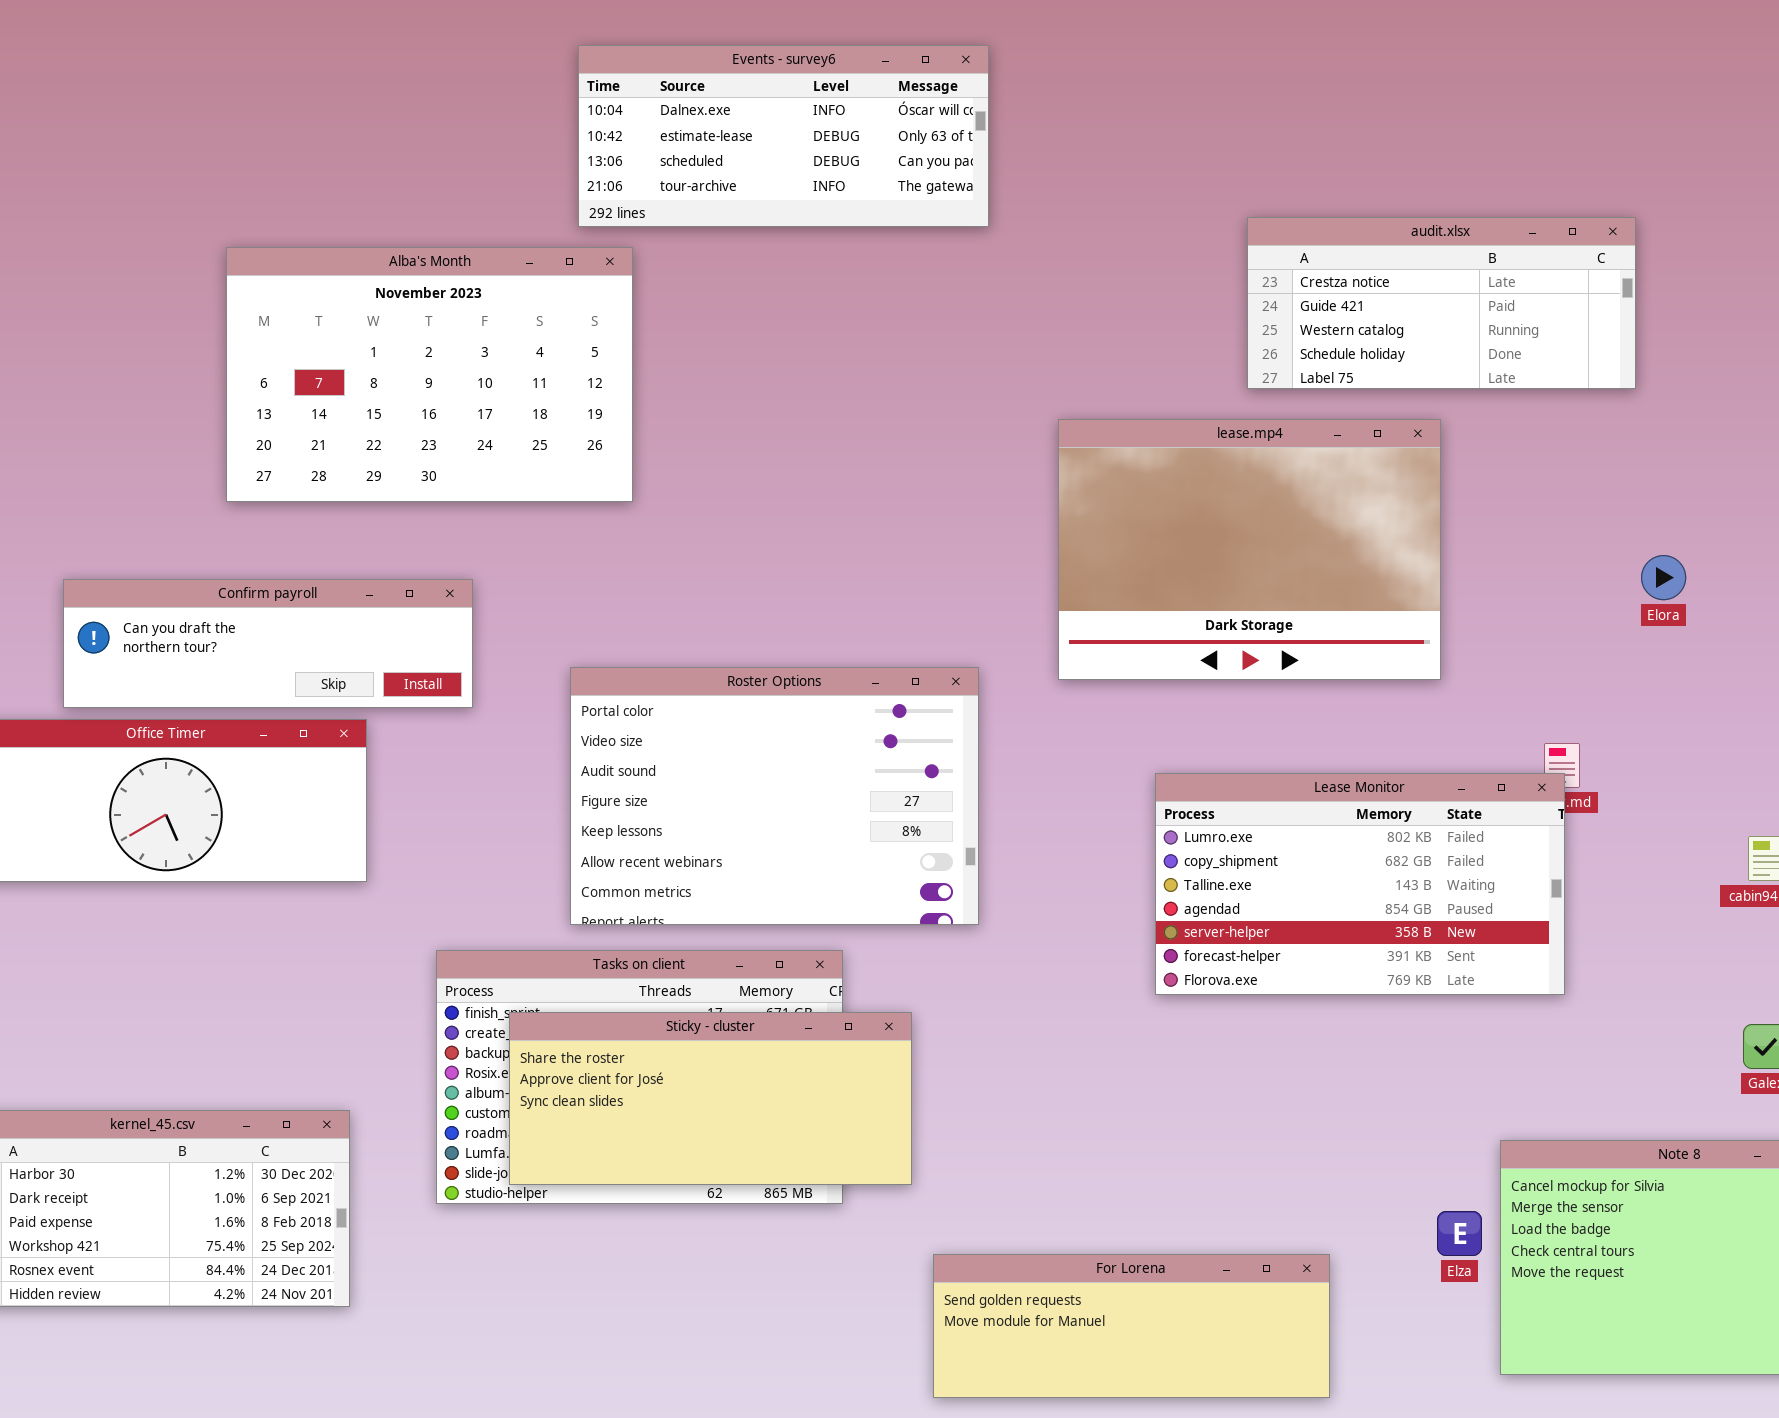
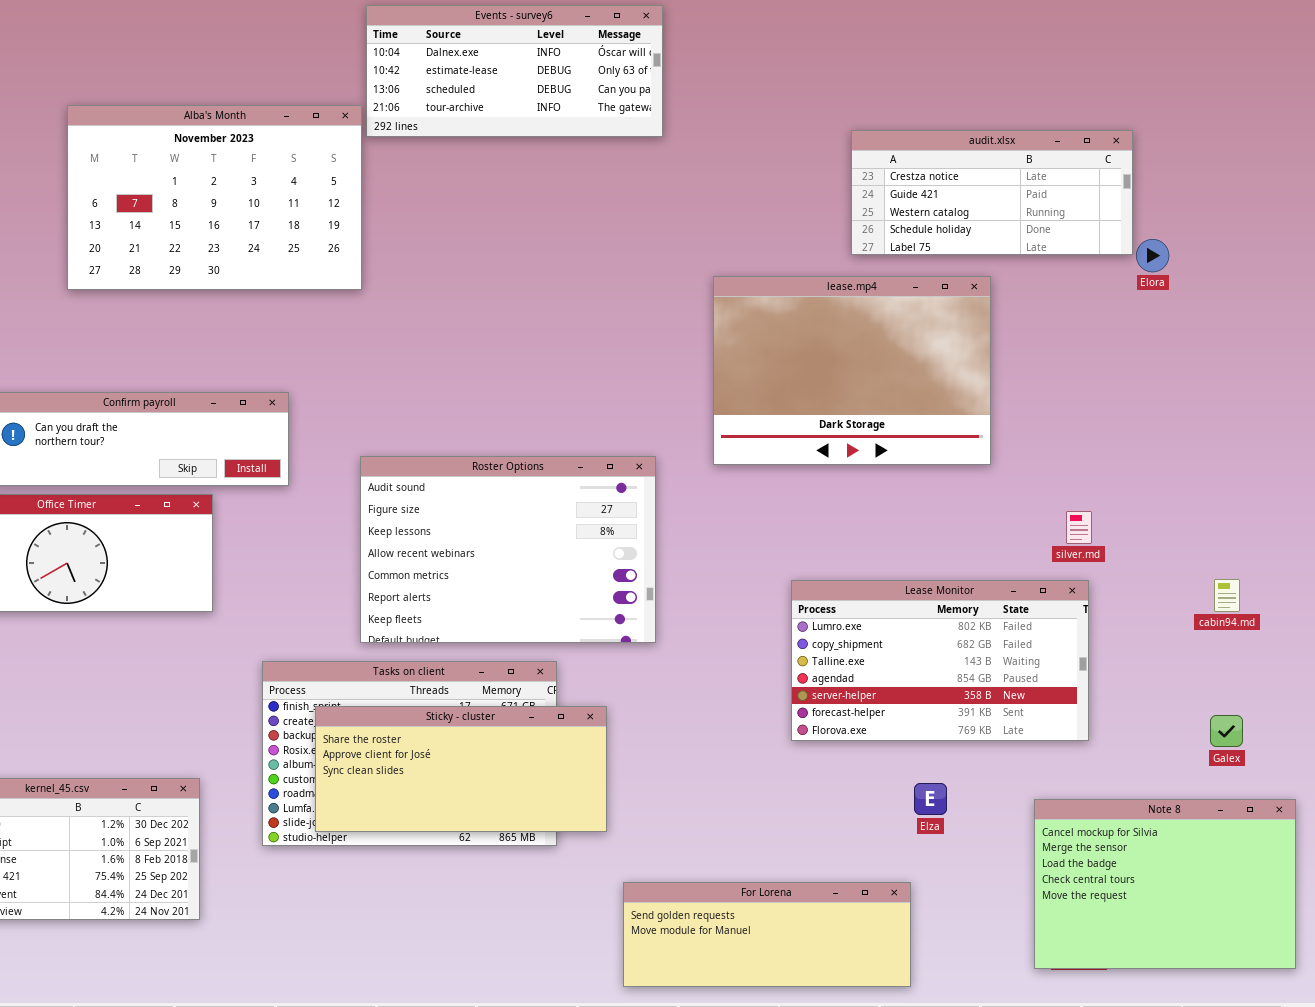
Alba's Month: [226,247,633,502] -> [67,105,362,290], moved
Elora: [1641,555,1686,600] -> [1136,239,1169,272], moved
Roster Options: [570,667,979,925] -> [360,456,656,643], scrolled down 2 rows
Lease Monitor: [1155,773,1565,995] -> [791,580,1089,741], moved
Elza: [1437,1211,1482,1256] -> [914,783,947,815], moved

